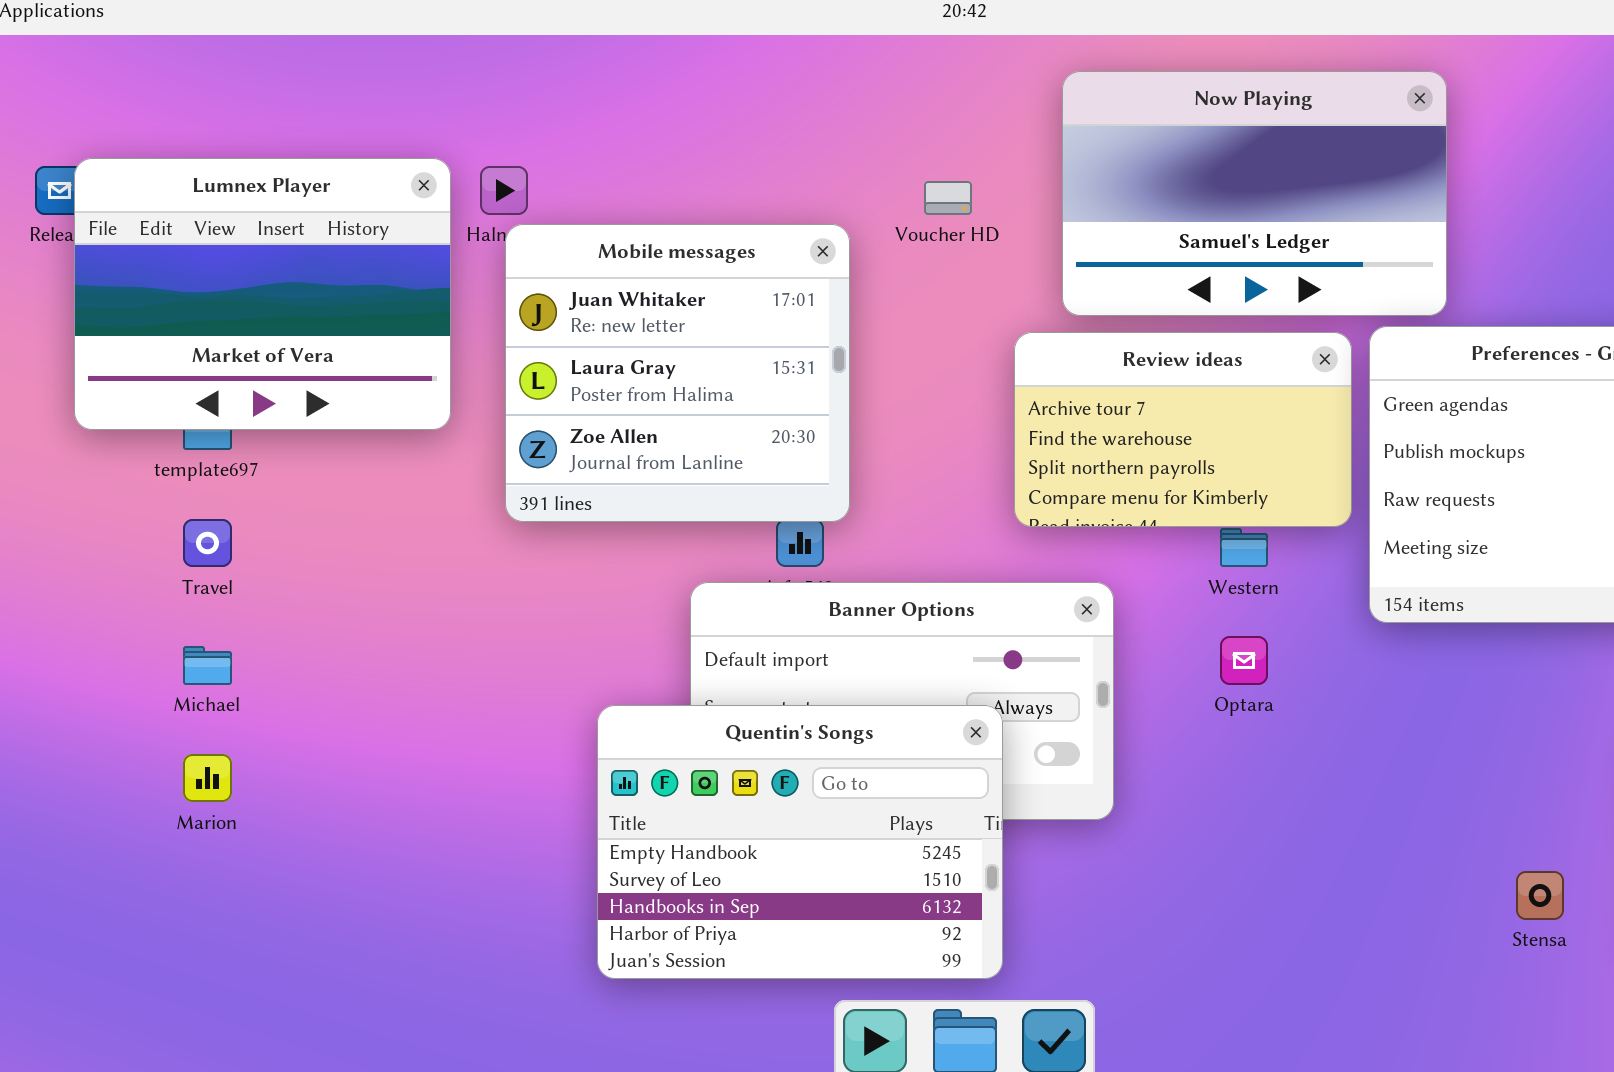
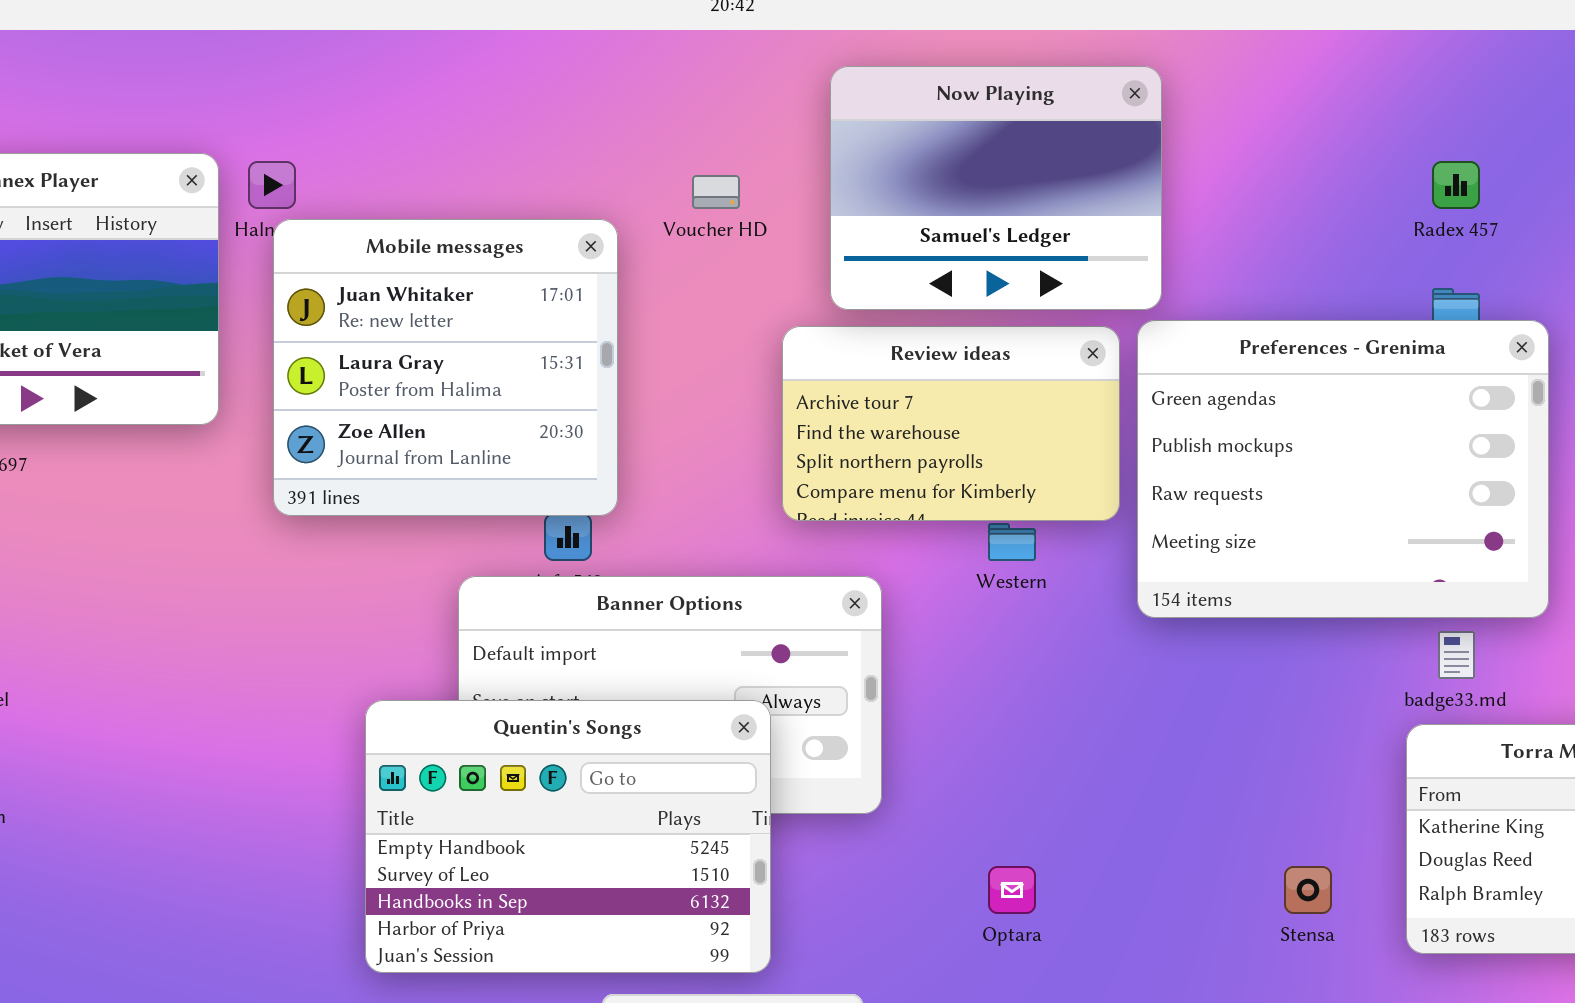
Now Playing: [1062,71,1447,316] -> [830,66,1162,310], resized
Optara: [1220,636,1268,685] -> [988,866,1036,914], moved

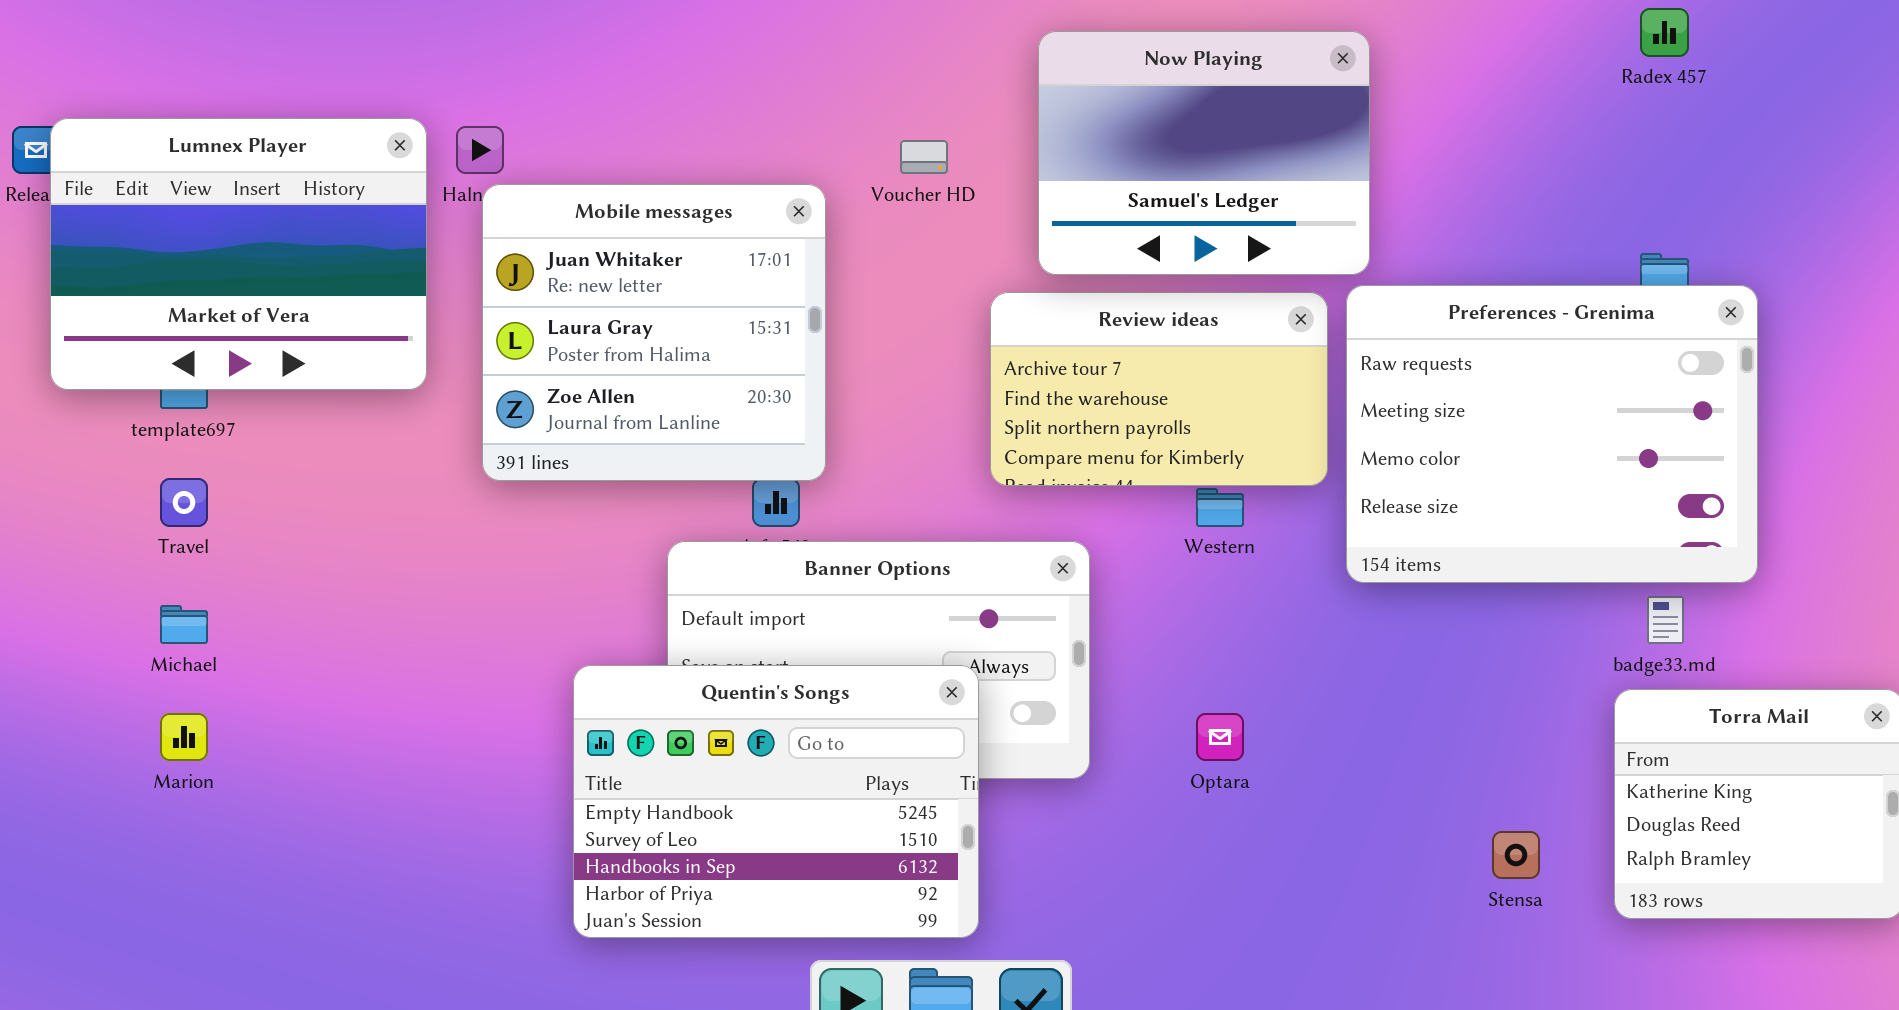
Radex 457: [1432,161,1480,209] -> [1640,8,1689,57], moved
Preferences - Grenima: [1137,320,1549,618] -> [1346,285,1758,583], scrolled down 2 rows
Optara: [988,866,1036,914] -> [1196,713,1244,761], moved

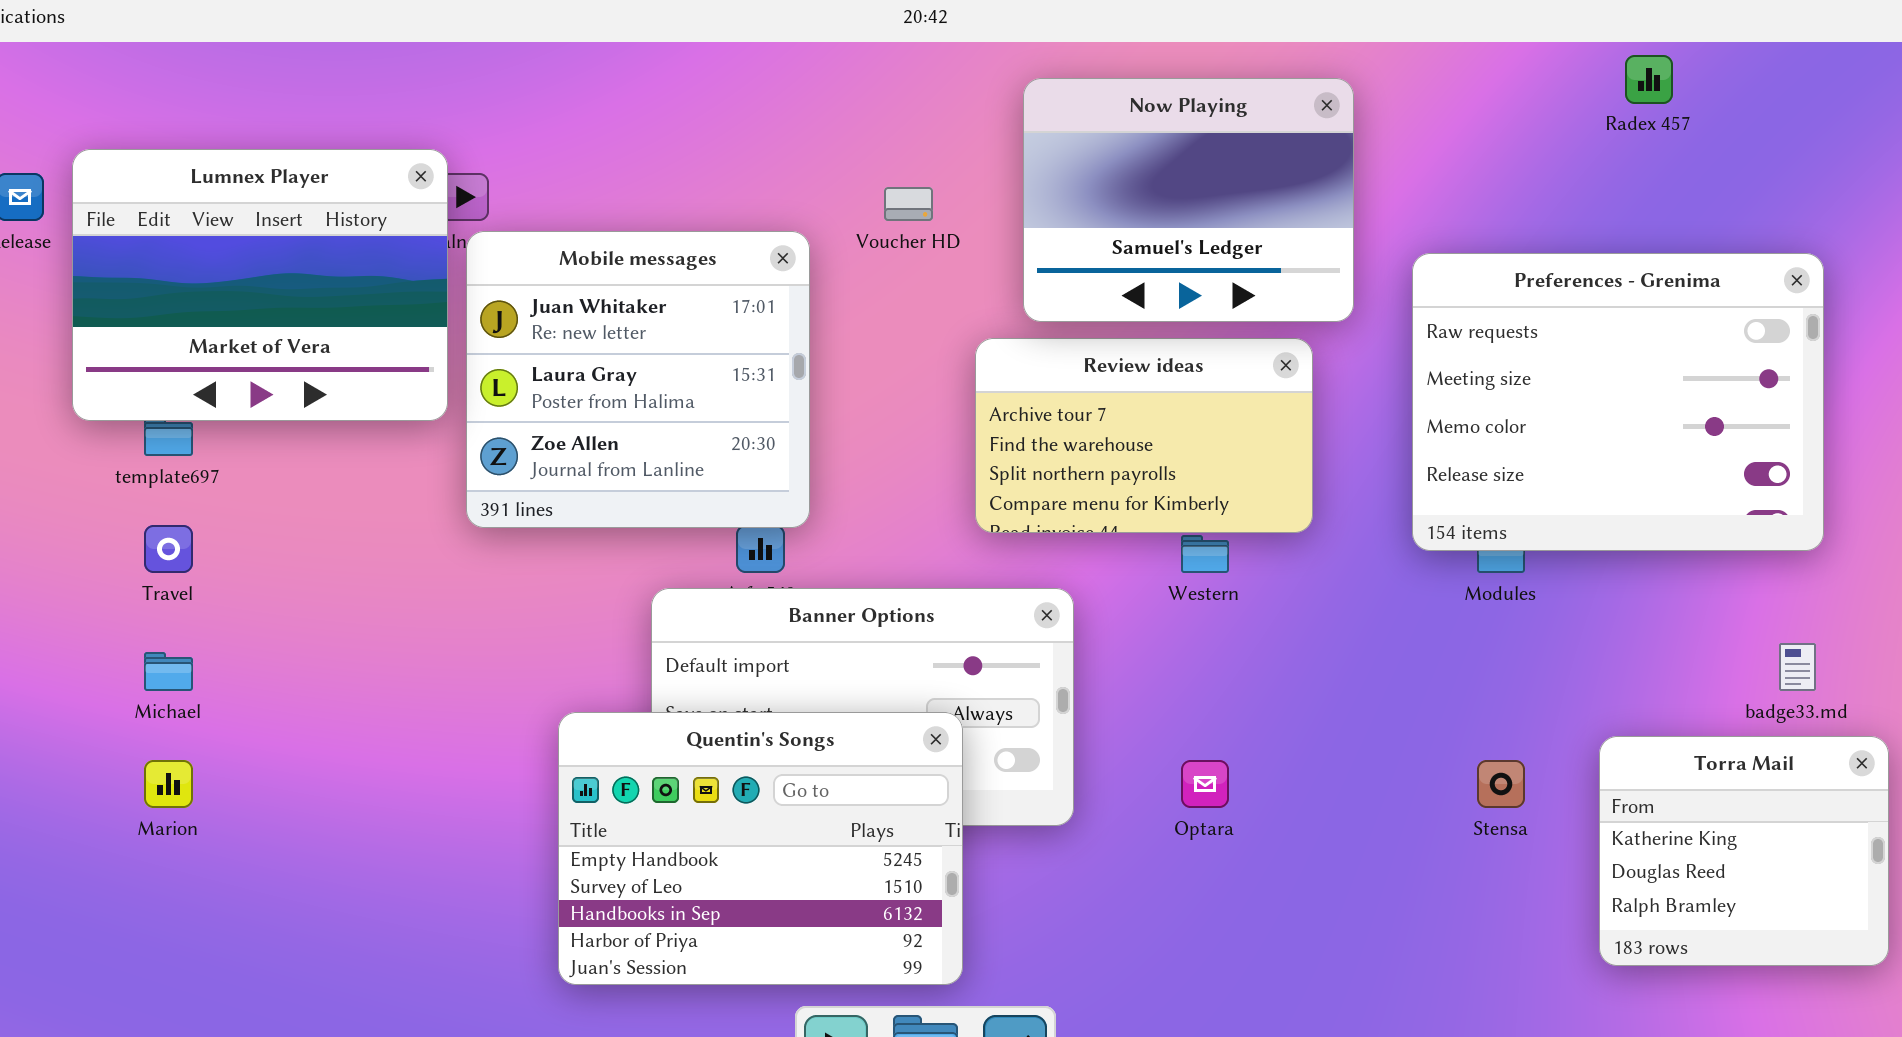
Lumnex Player: [50,118,427,390] -> [72,149,448,421], moved
Preferences - Grenima: [1346,285,1758,583] -> [1412,253,1824,551], moved
badge33.md: [1647,596,1684,644] -> [1779,643,1816,691], moved
Stensa: [1492,831,1540,879] -> [1477,760,1525,808], moved

